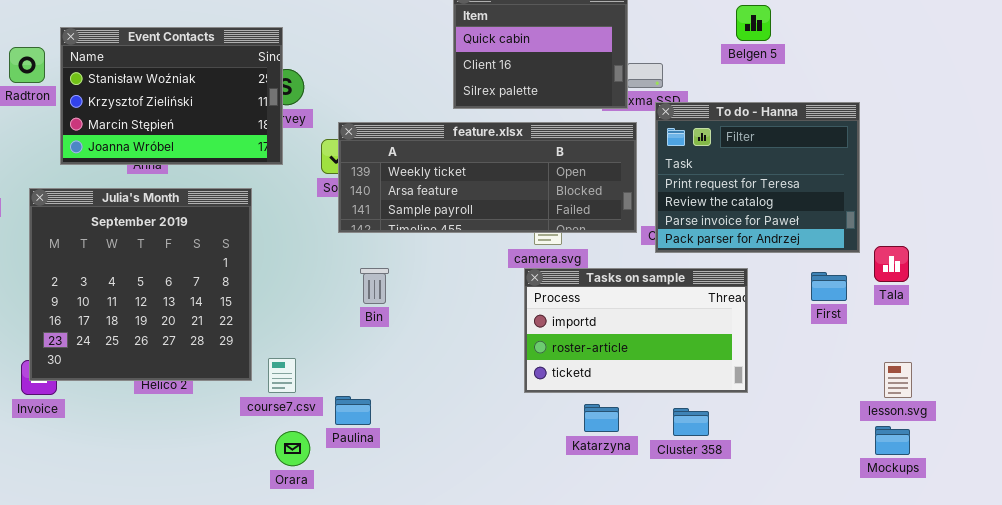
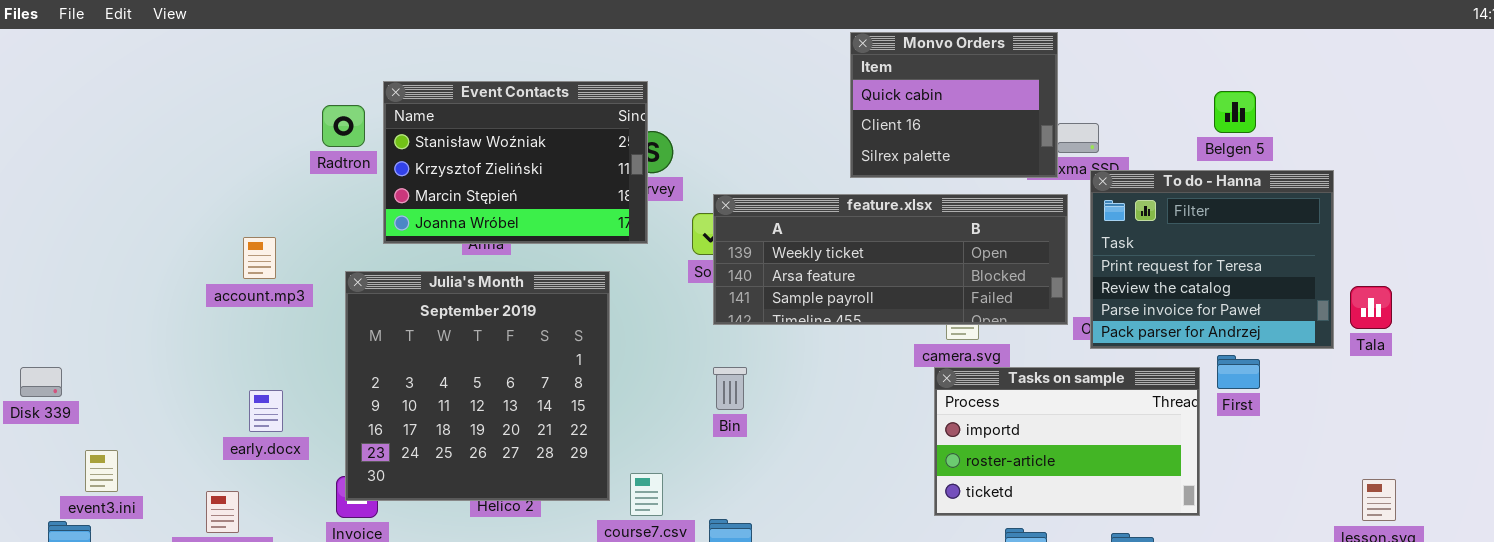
Belgen 5: [736,5,771,41] -> [1214,91,1256,133], moved
Tala: [874,246,909,282] -> [1350,286,1392,329], moved
Bin: [360,268,389,304] -> [713,367,747,410], moved
First: [811,272,847,301] -> [1217,355,1260,389], moved

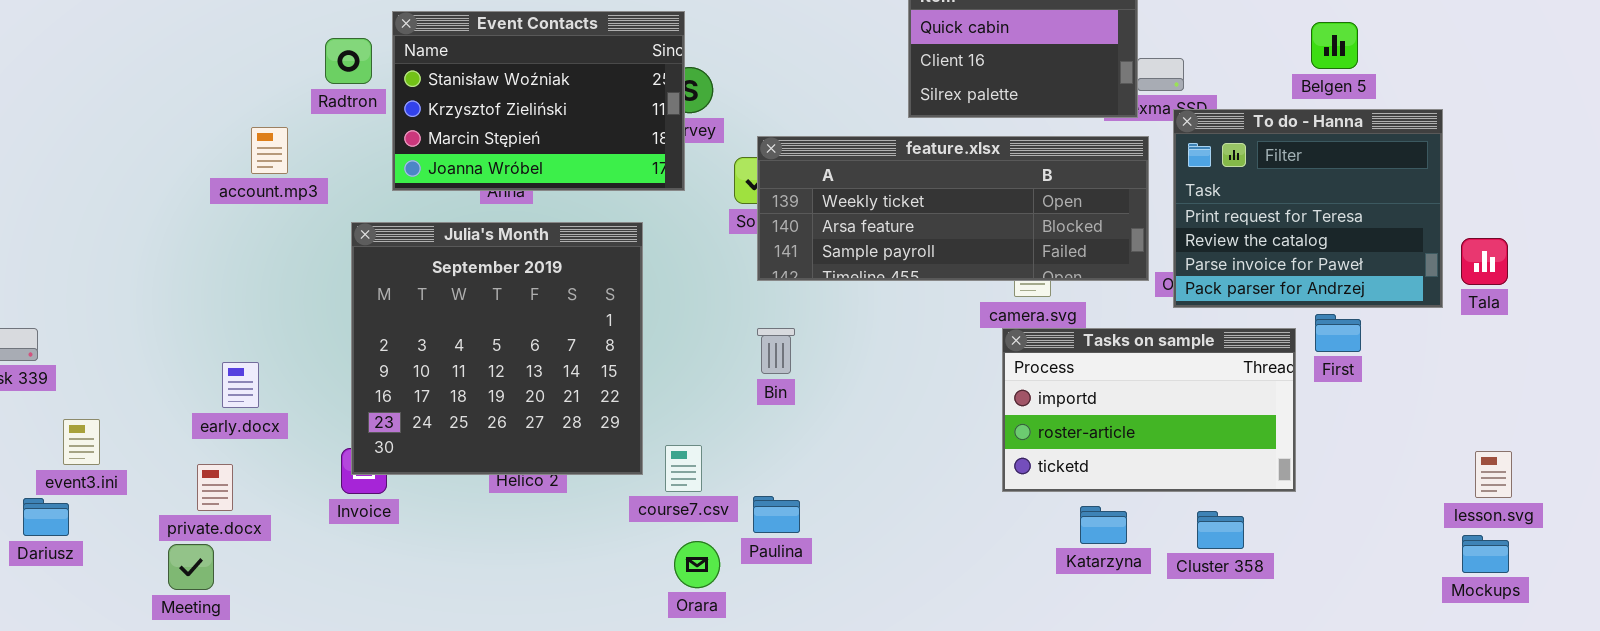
account.mp3: [243,237,276,279] -> [251,127,288,174], moved
early.docx: [249,390,283,432] -> [222,362,259,408], moved

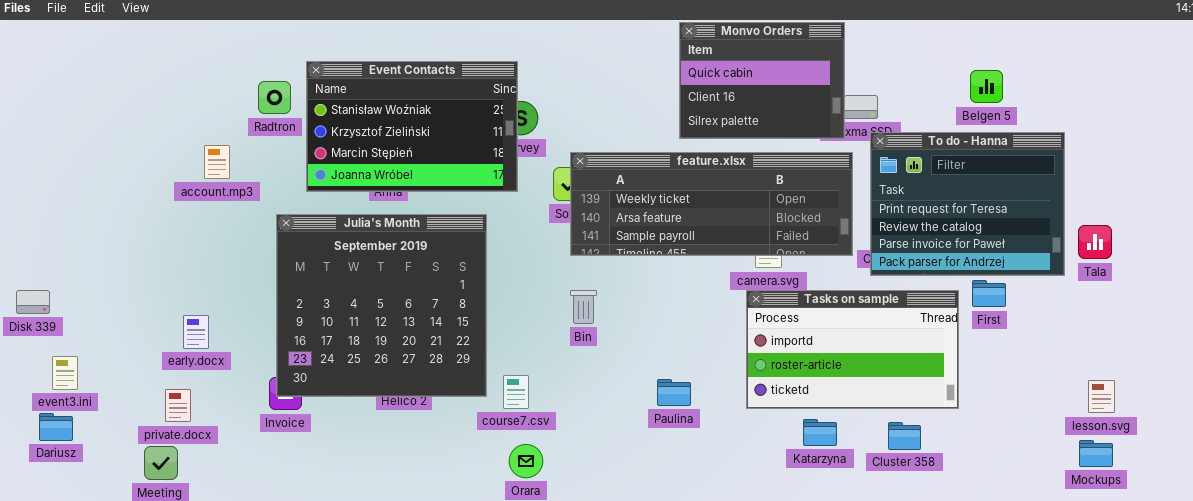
event3.ini: [63,419,100,465] -> [52,356,78,390], moved
Paulina: [753,496,800,533] -> [657,379,691,406], moved

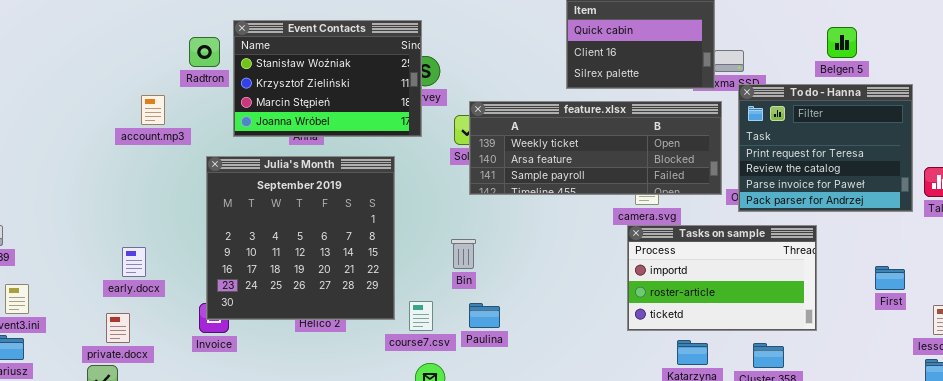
First: [972,280,1006,307] -> [875,266,905,290], moved
Bin: [570,290,597,324] -> [451,239,476,269], moved
Paulina: [657,379,691,406] -> [469,303,500,328], moved

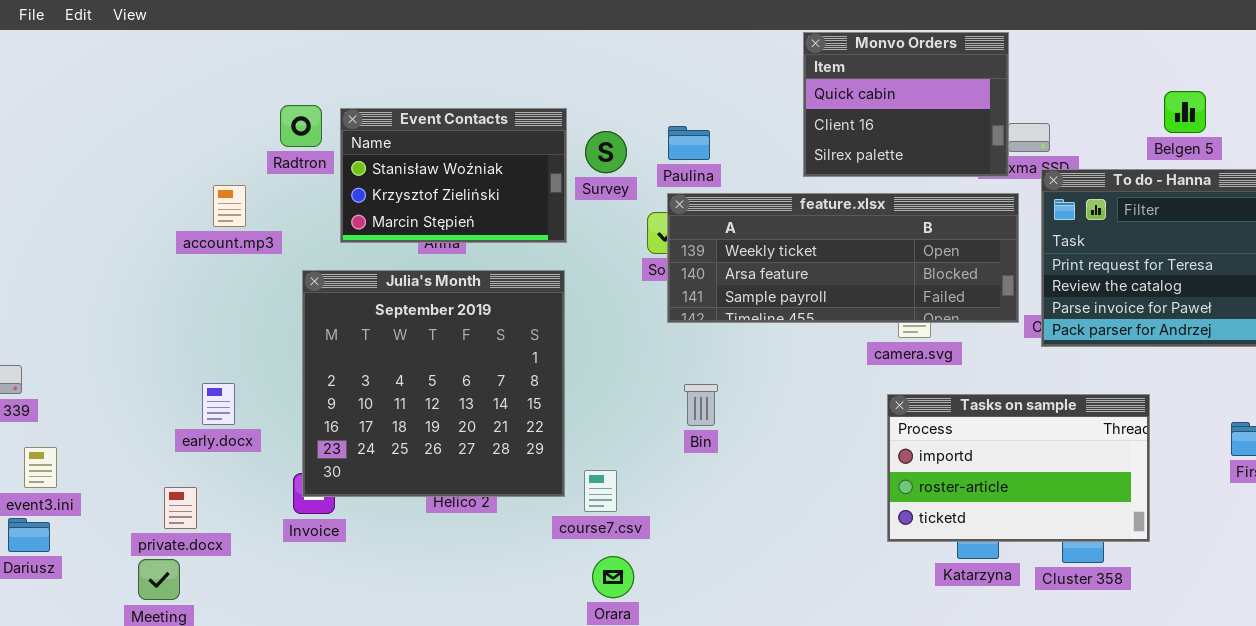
Event Contacts: [233,20,422,137] -> [340,108,567,243], resized
Tasks on sample: [627,225,817,331] -> [887,394,1150,542], moved
Bin: [451,239,476,269] -> [684,384,718,426], moved
early.docx: [122,247,146,277] -> [202,383,235,425], moved
Paulina: [469,303,500,328] -> [668,126,710,160], moved

